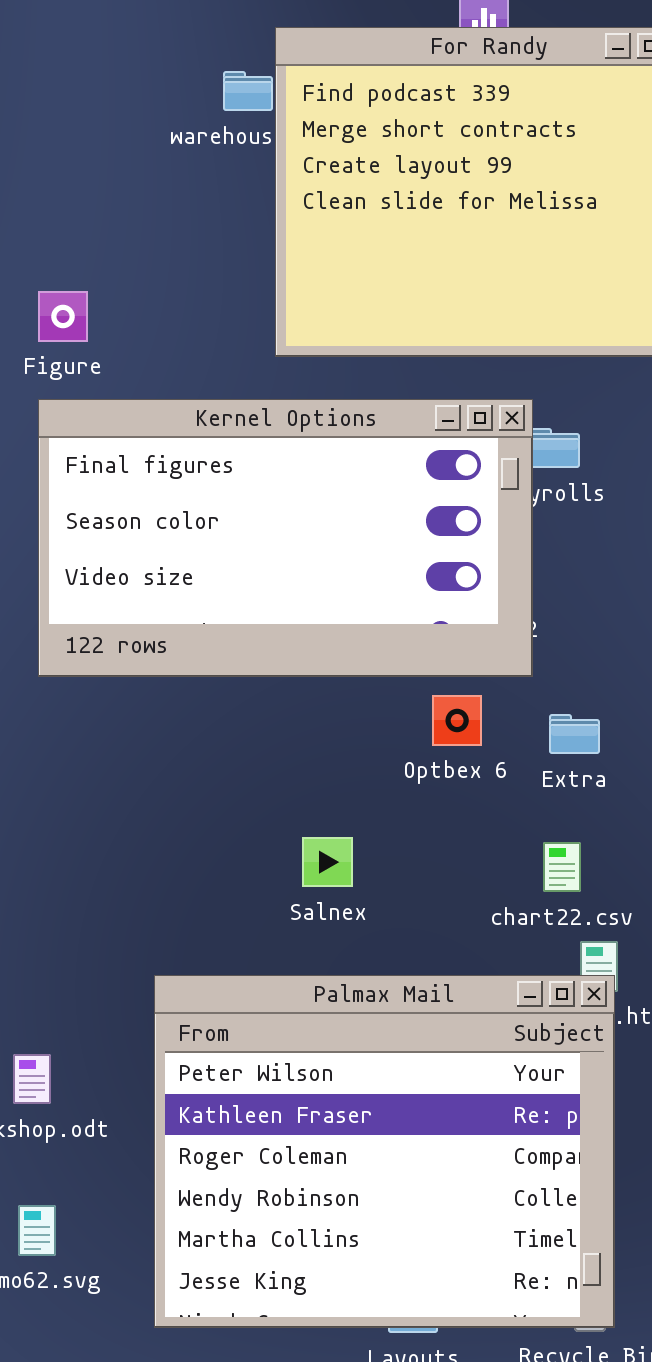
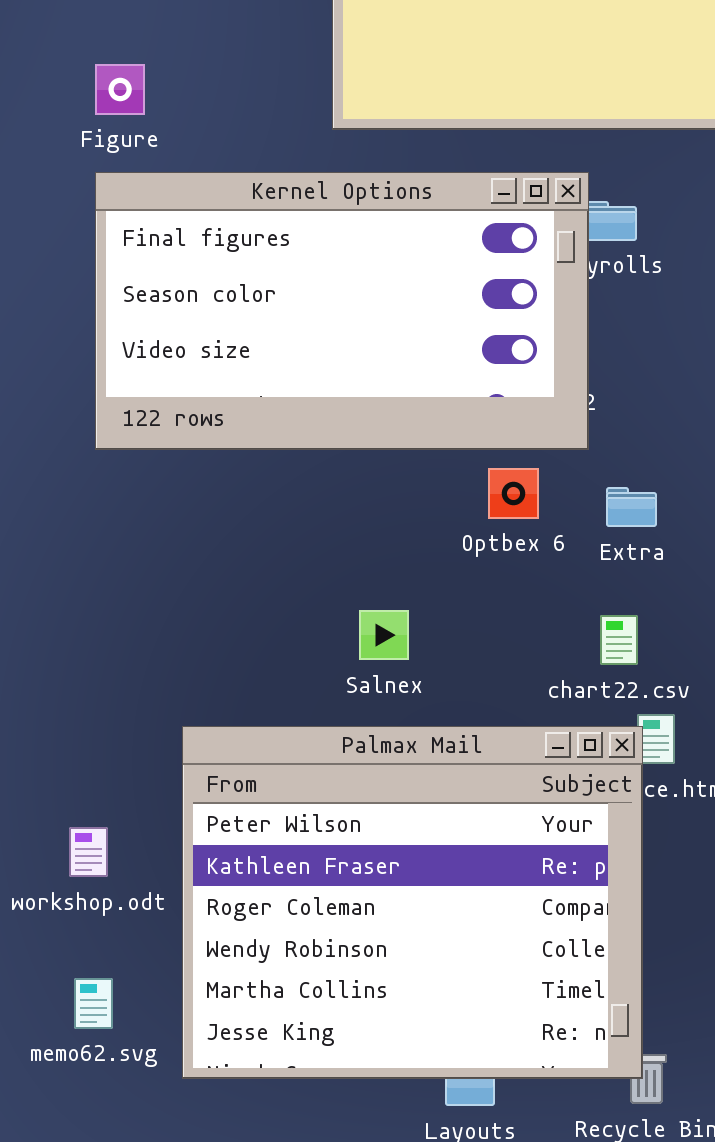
Palmax Mail: [154,975,615,1328] -> [182,726,643,1079], moved

